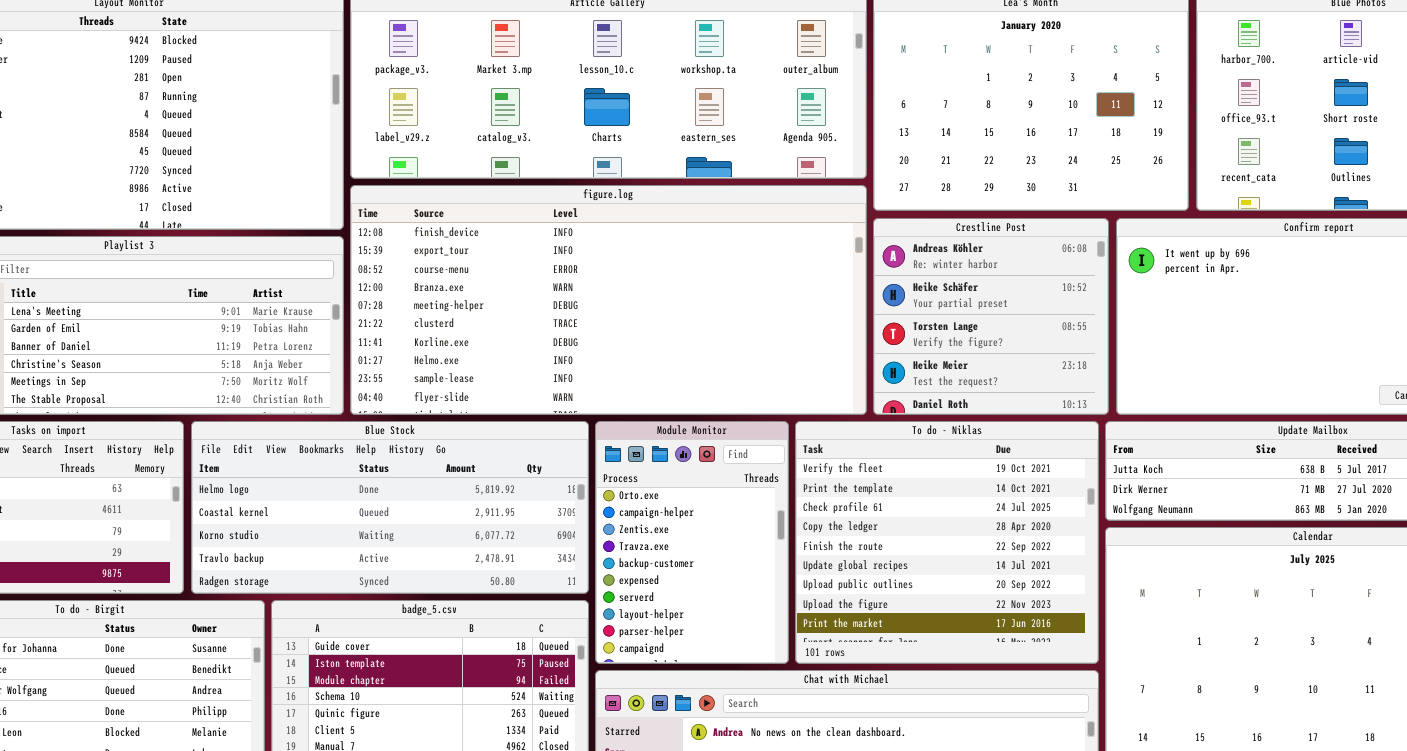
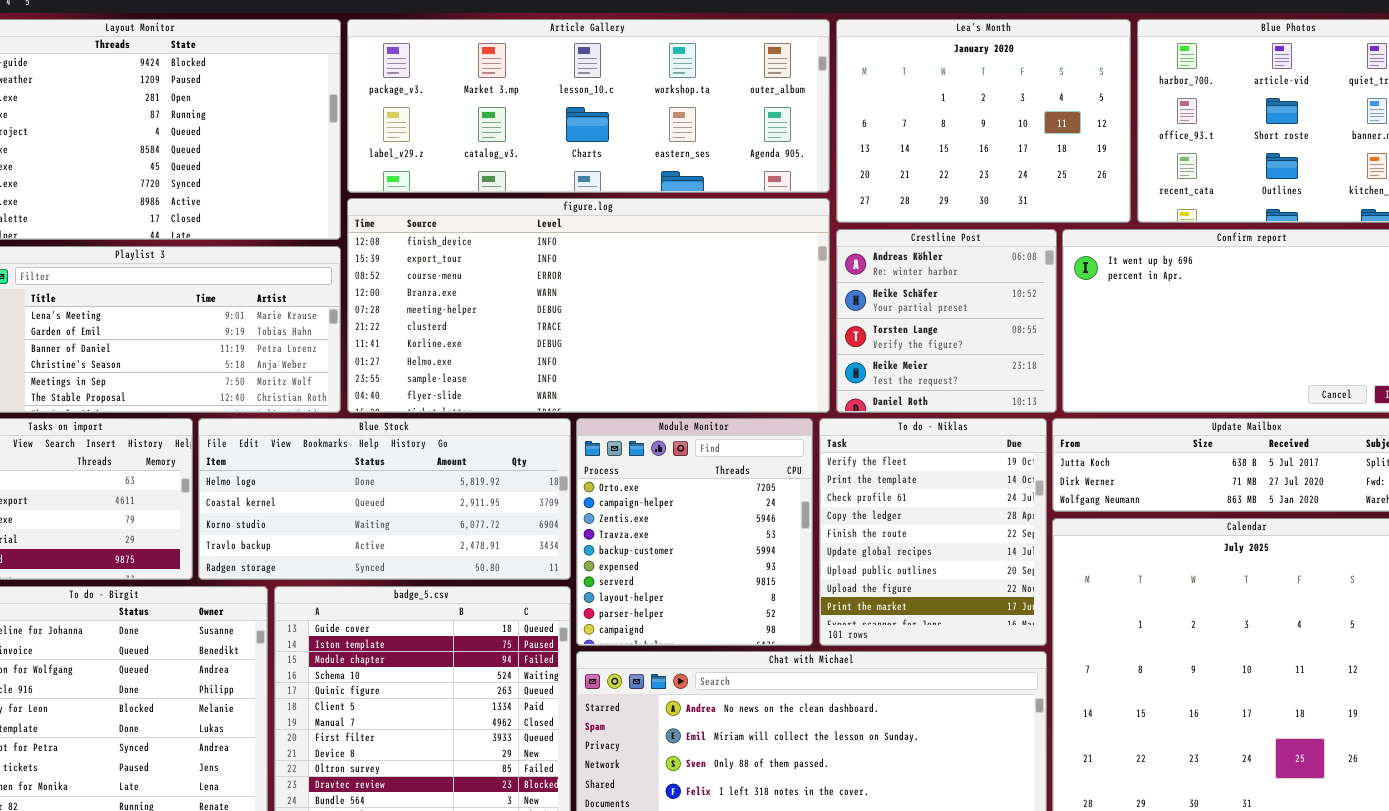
Module Monitor: [595,421,789,664] -> [576,418,813,646], resized
To do - Niklas: [795,421,1099,664] -> [819,418,1047,646], resized

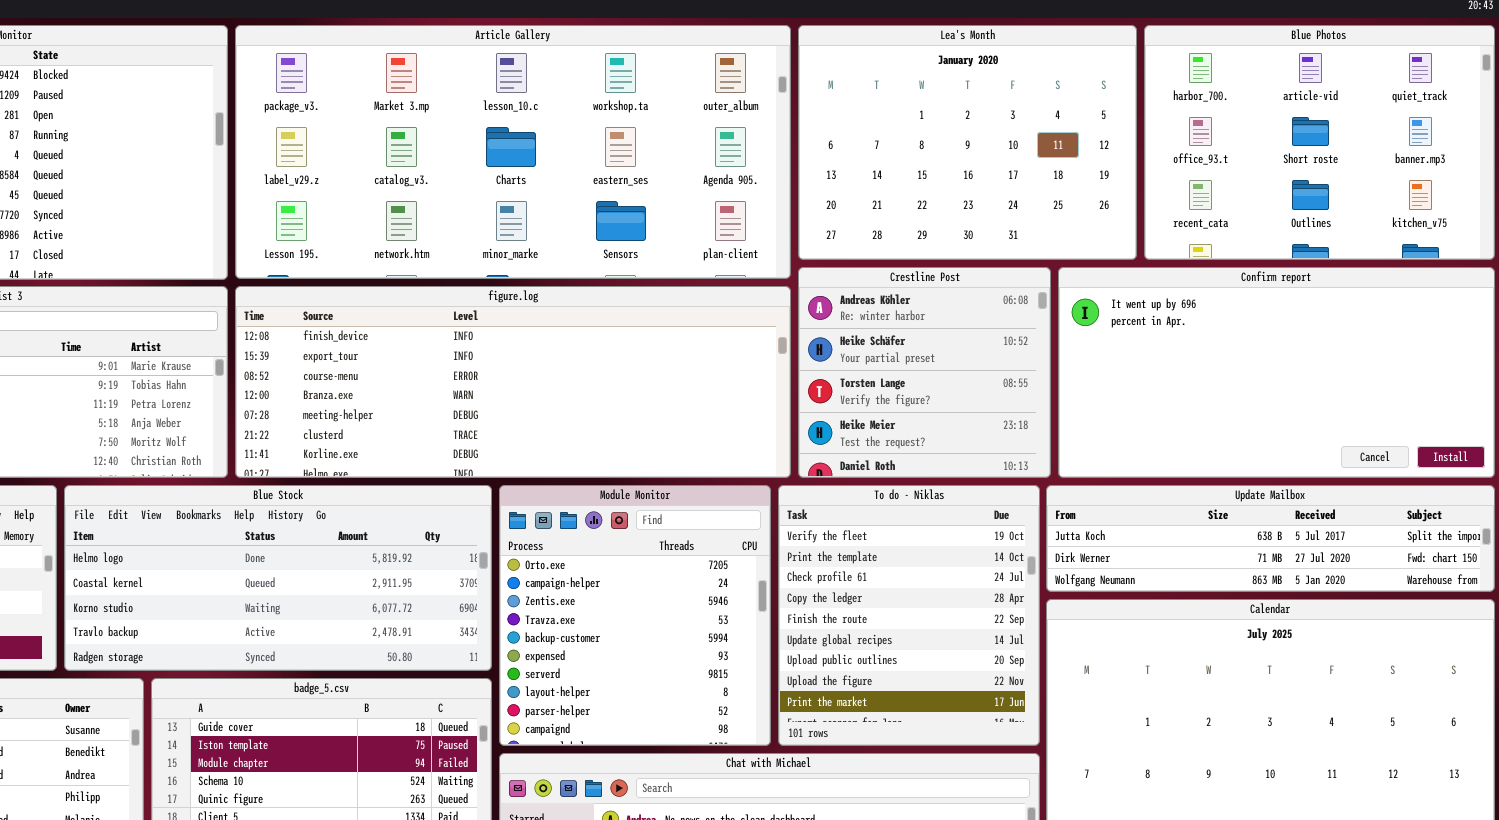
Article Gallery: [347,19,830,193] -> [235,25,791,279], resized
figure.log: [347,198,830,413] -> [235,286,791,478], resized

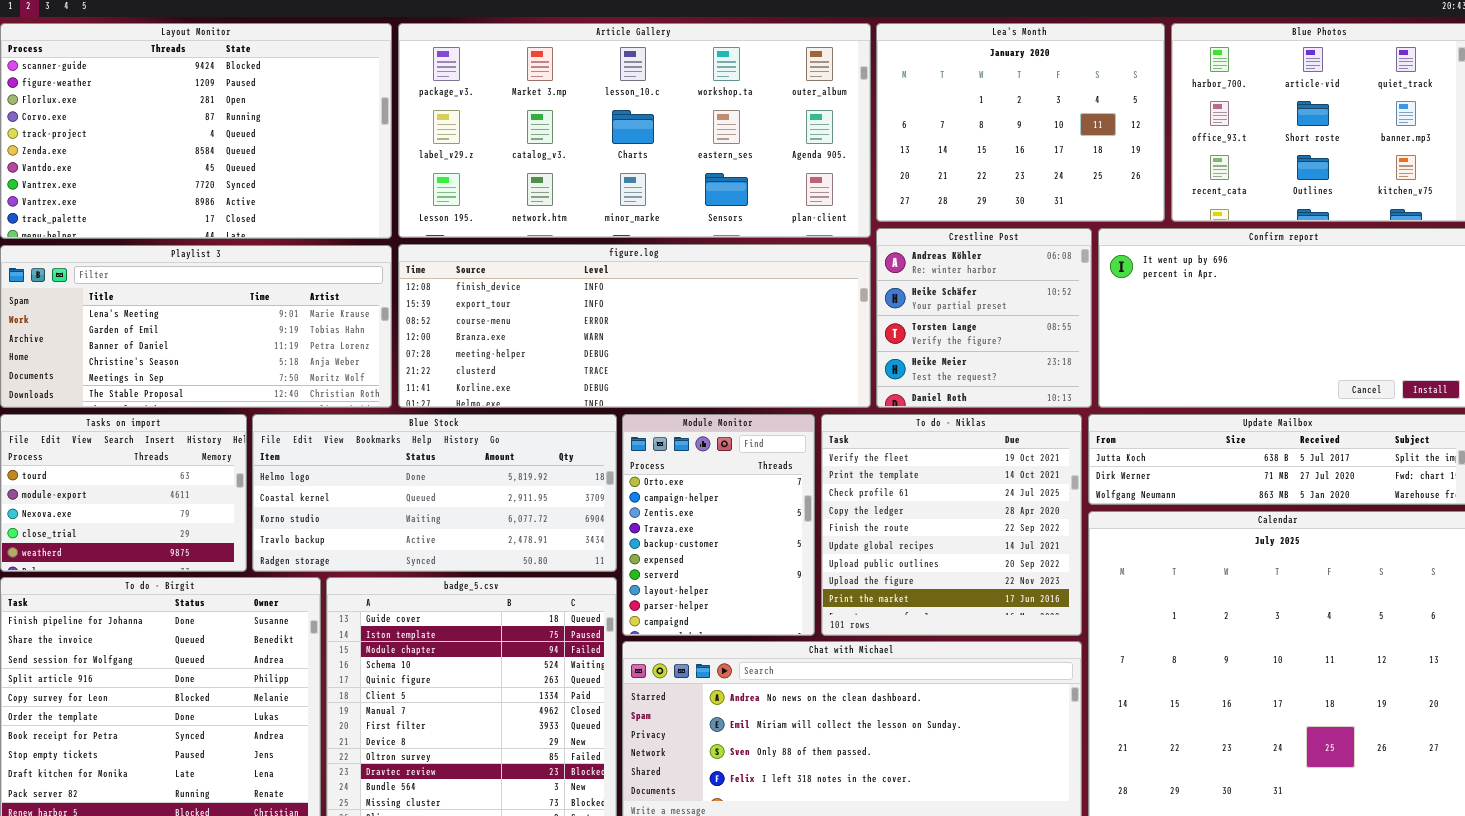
Module Monitor: [499,485,771,746] -> [622,414,815,636], resized
To do - Niklas: [778,485,1040,746] -> [821,414,1082,636], resized

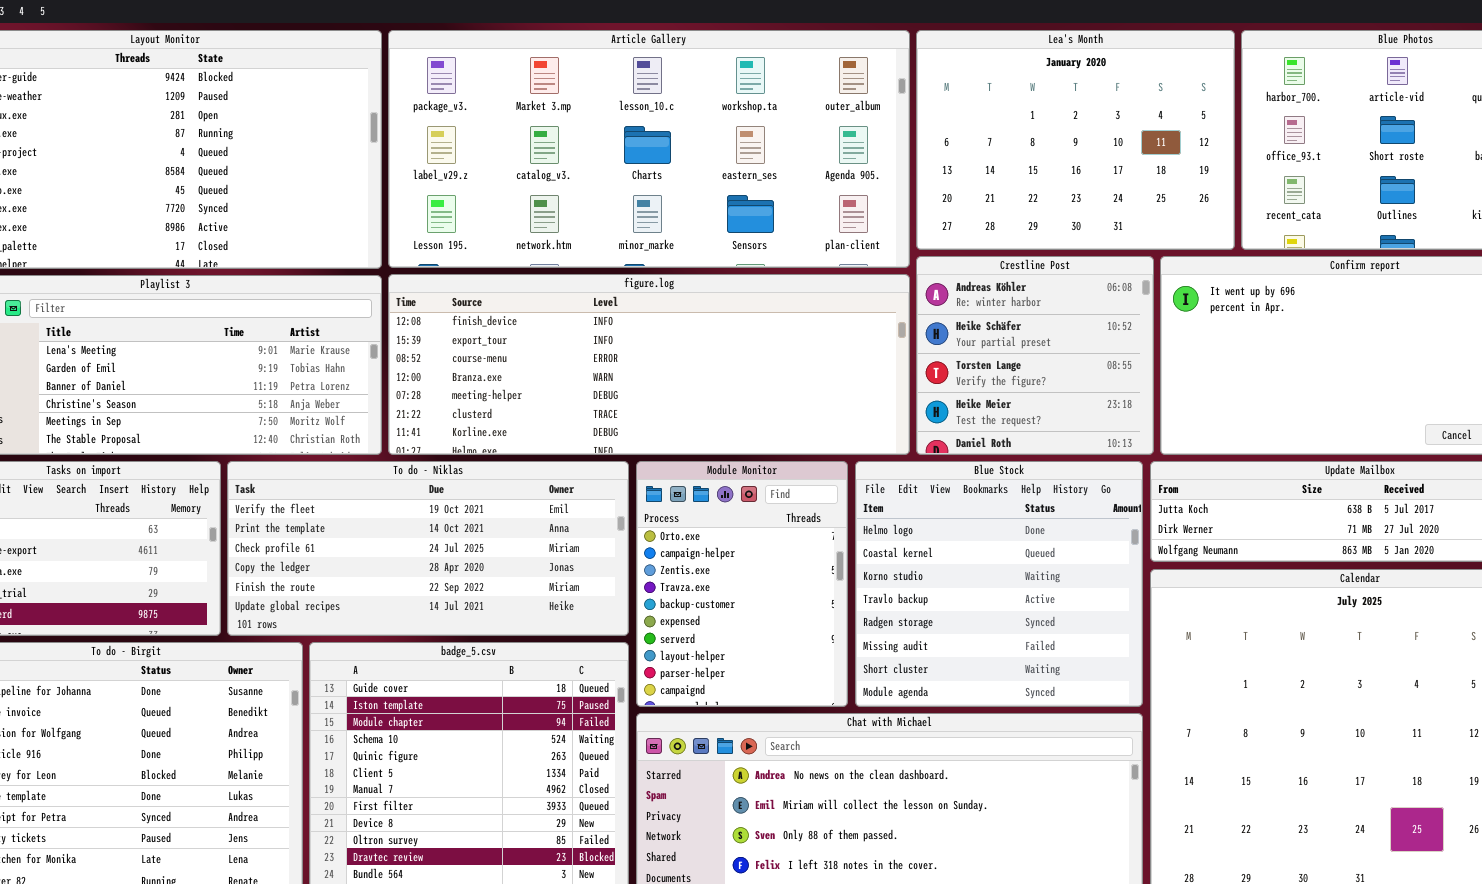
Blue Stock: [252,414,617,572] -> [855,461,1143,707], moved, resized
To do - Niklas: [821,414,1082,636] -> [227,461,629,636], moved, resized

